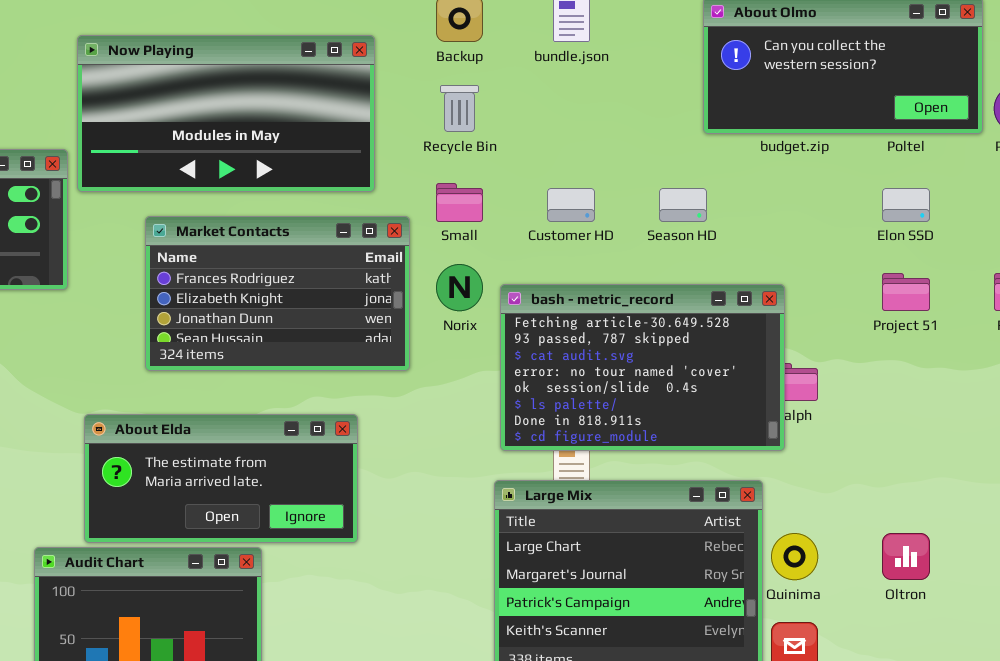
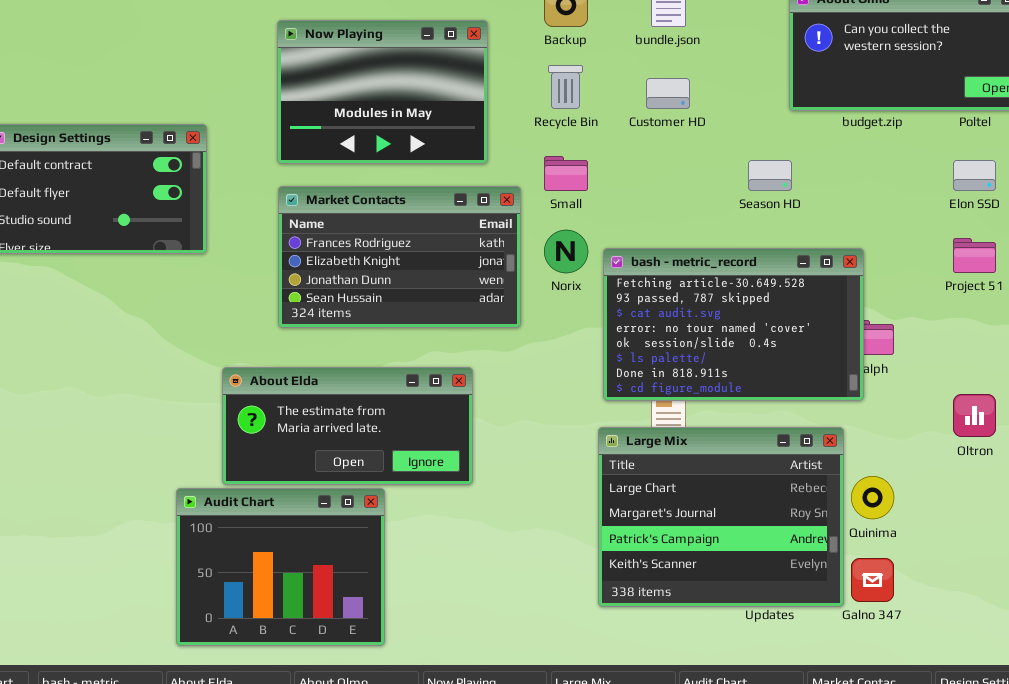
Now Playing: [77,35,375,192] -> [277,20,488,164], resized
Customer HD: [547,188,595,222] -> [646,78,690,109], moved
Oltron: [882,533,930,580] -> [953,394,996,437], moved

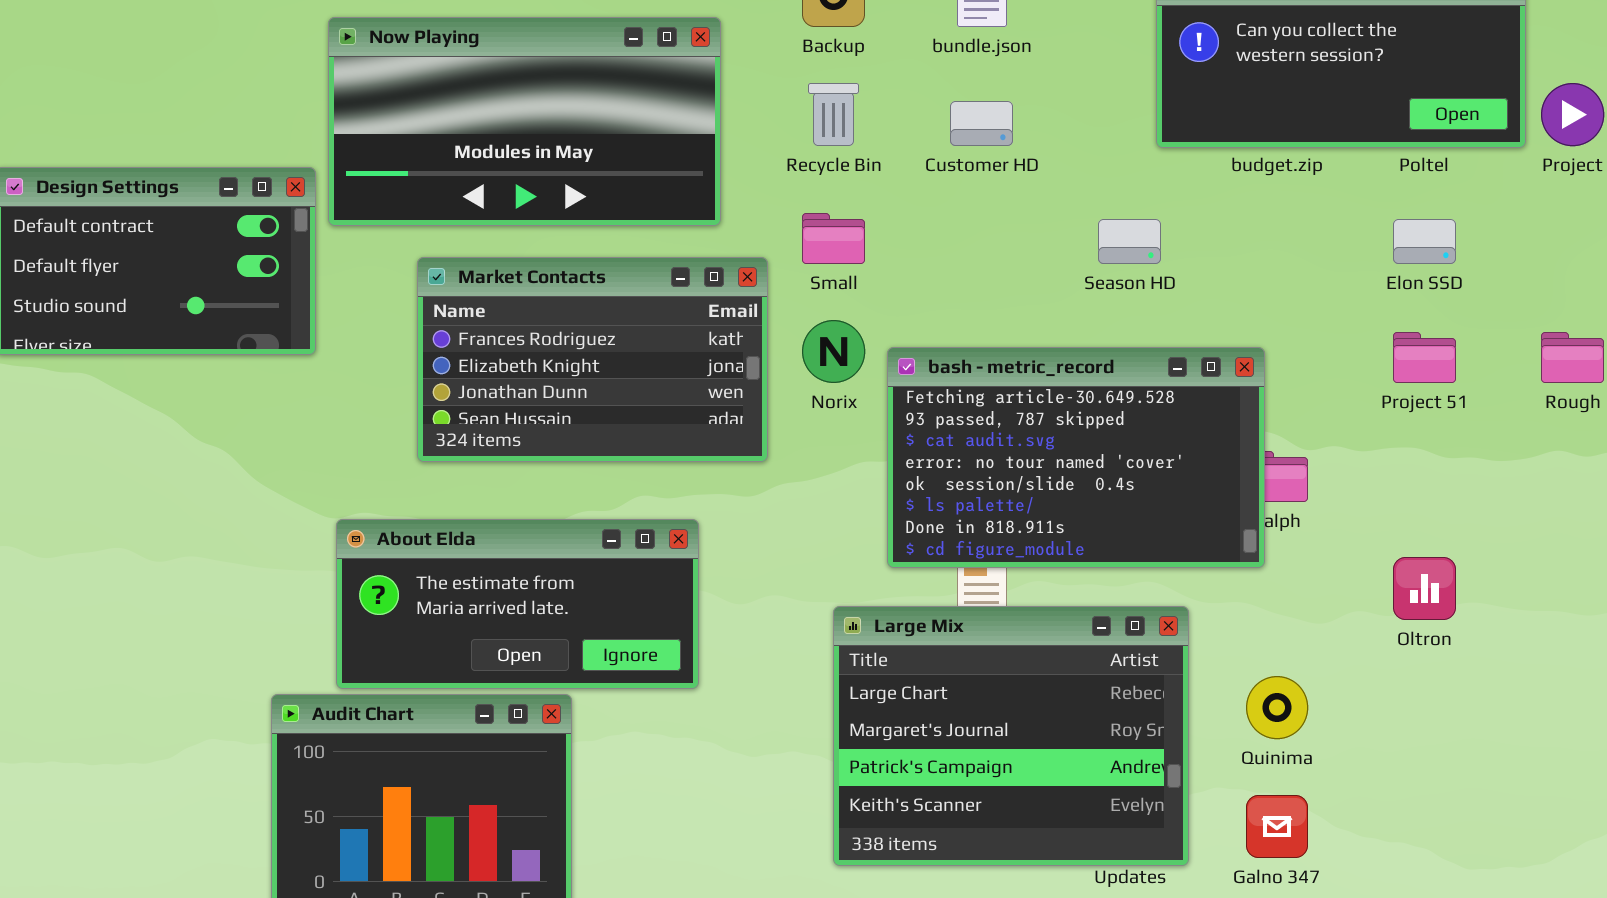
Now Playing: [277,20,488,164] -> [328,17,721,226], resized
Large Mix: [598,427,844,607] -> [833,606,1189,866], moved

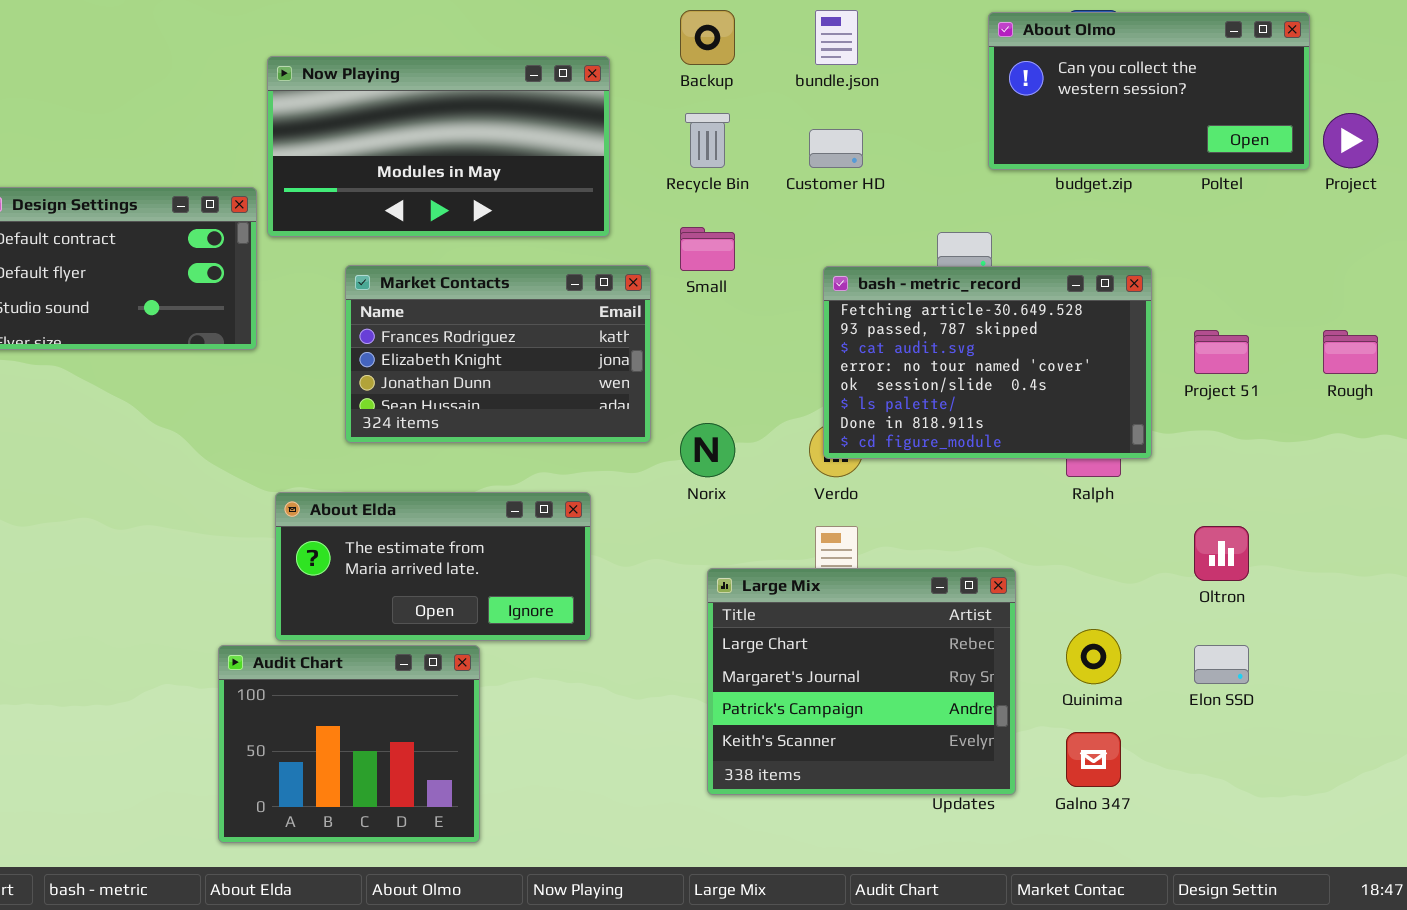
Elon SSD: [1393,219,1456,264] -> [1194,645,1249,684], moved
Norix: [802,320,865,383] -> [680,423,735,477], moved
bash - metric_record: [887,347,1265,568] -> [823,266,1152,459], moved

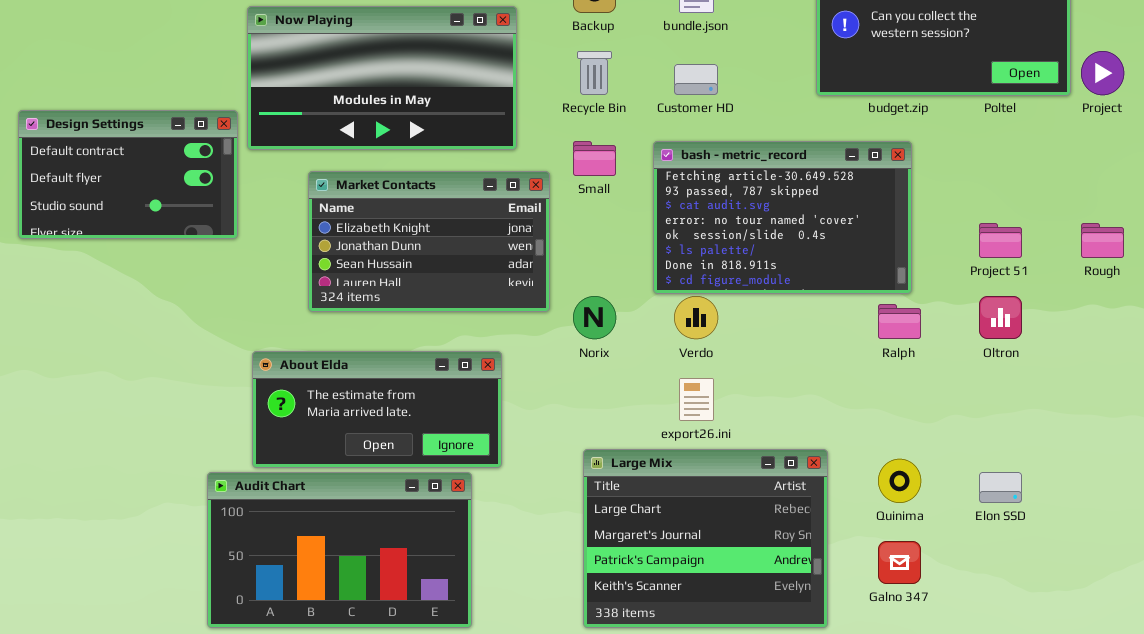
Market Contacts: [345,265,651,443] -> [308,171,550,312], scrolled down 1 row
bash - metric_record: [823,266,1152,459] -> [653,141,912,294], moved
Oltron: [1194,526,1249,581] -> [979,296,1022,339], moved
Large Mix: [707,568,1016,795] -> [583,449,828,628], moved
Audit Chart: [218,645,480,843] -> [207,472,472,628], resized

